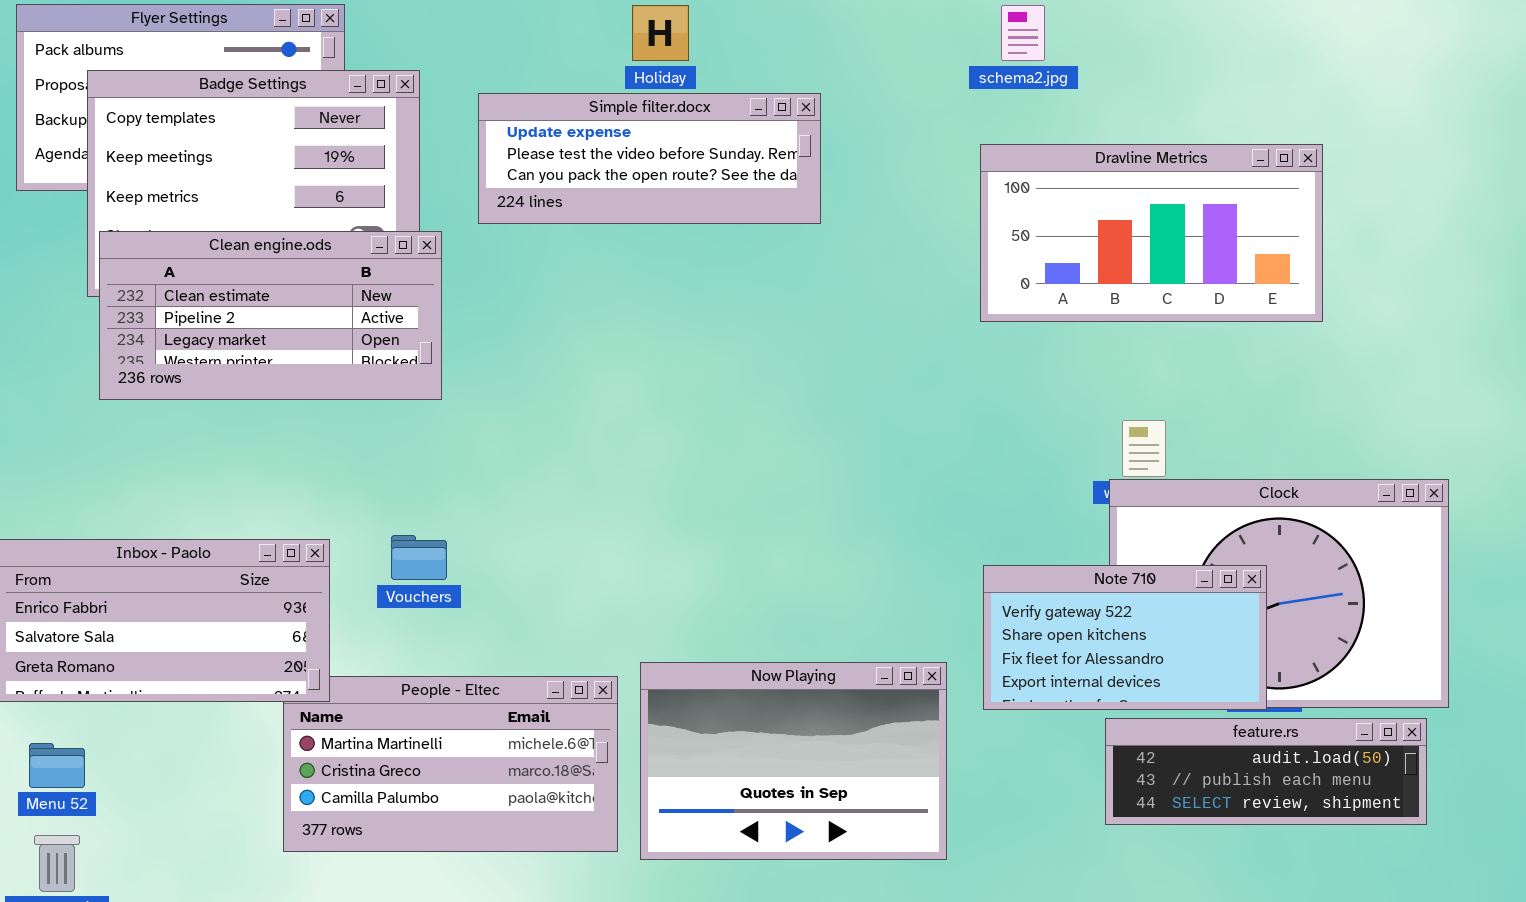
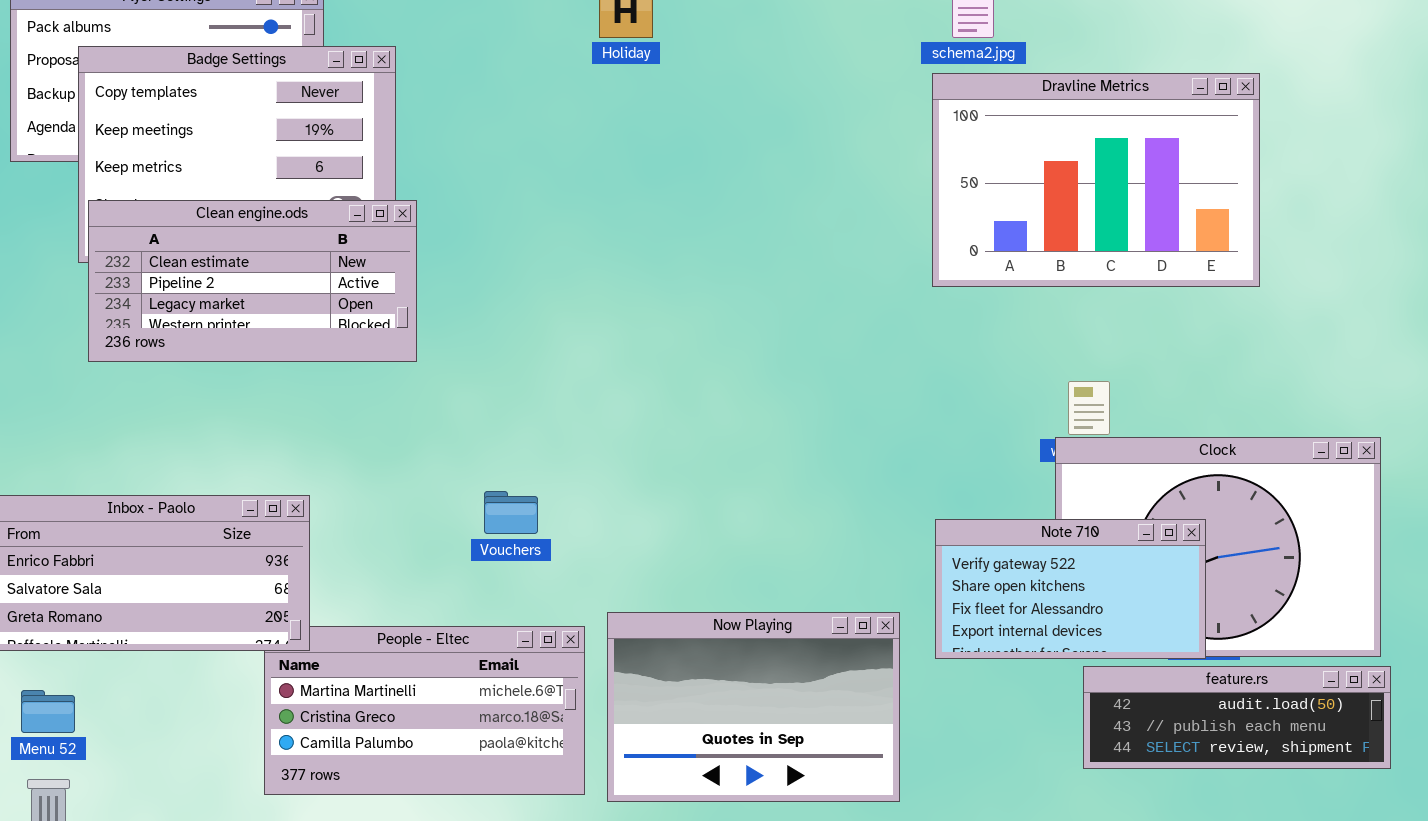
Simple filter.docx: [478,93,821,224] -> none, closed
Dravline Metrics: [980,144,1323,322] -> [932,73,1260,287], resized
Vouchers: [391,535,447,580] -> [484,491,538,534], moved
feature.rs: [1105,718,1427,825] -> [1083,666,1391,769], moved

